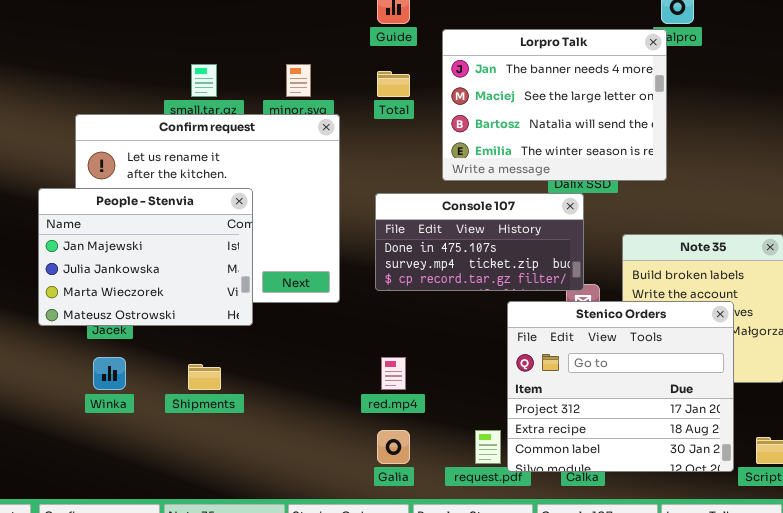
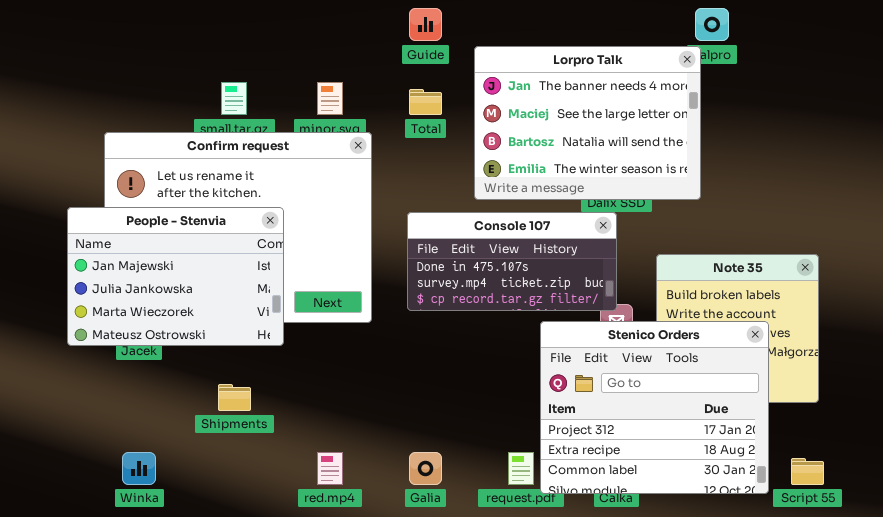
Winka: [93,357,126,390] -> [122,452,156,485], moved
red.mp4: [381,357,406,390] -> [317,452,343,485], moved

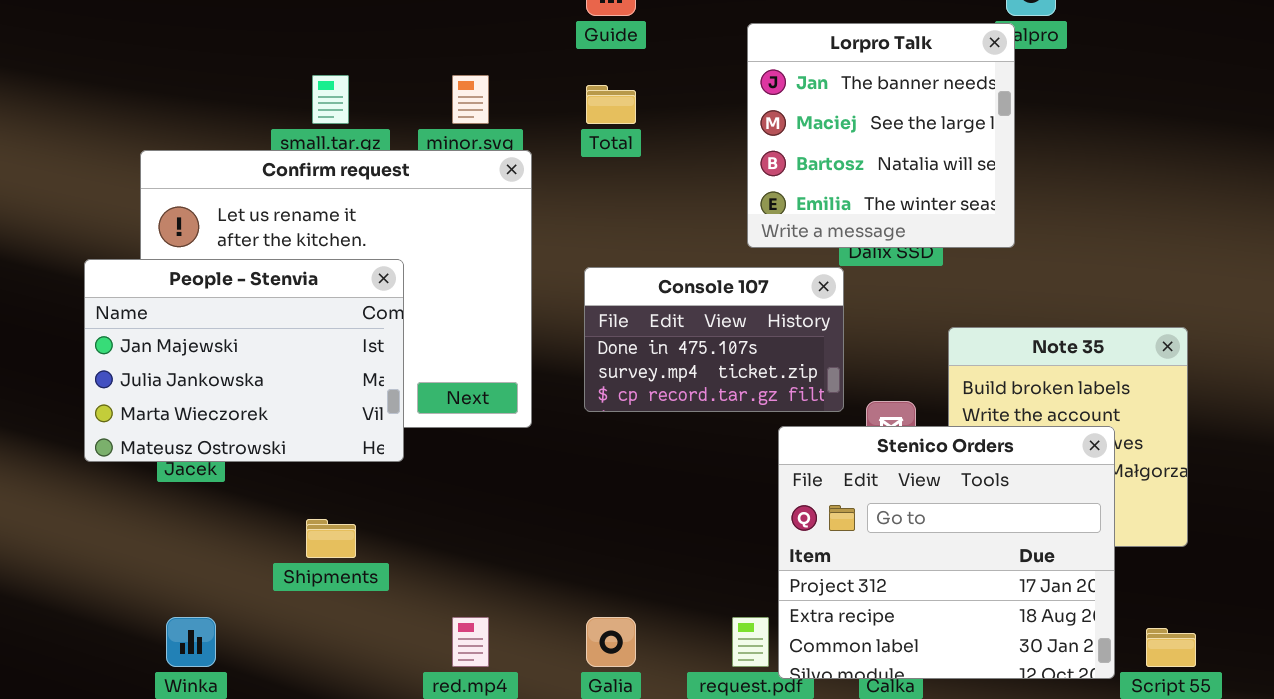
Lorpro Talk: [474,46,701,200] -> [747,23,1015,248], resized
Console 107: [407,212,617,311] -> [584,267,844,412], resized

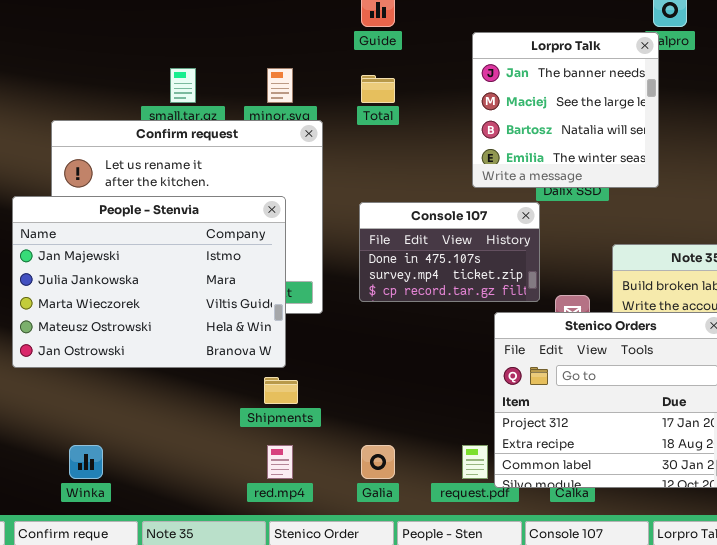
People - Stenvia: [84,259,404,462] -> [12,196,286,368], resized
Shipments: [306,519,356,558] -> [264,377,298,404], moved

